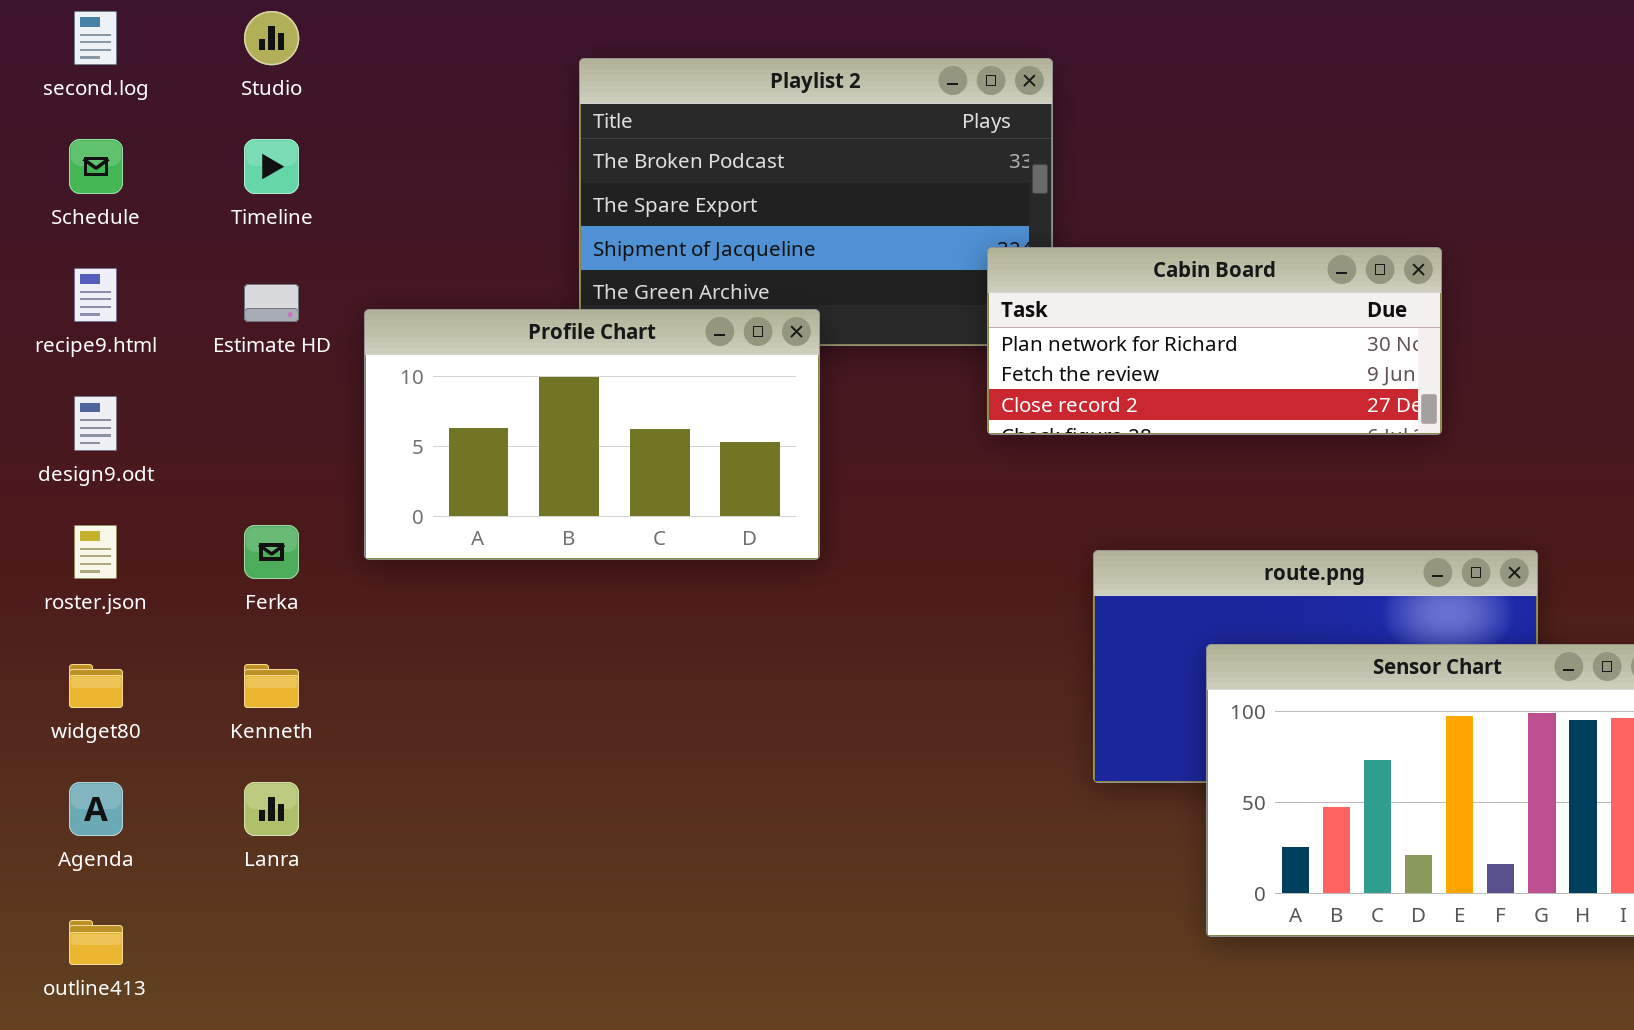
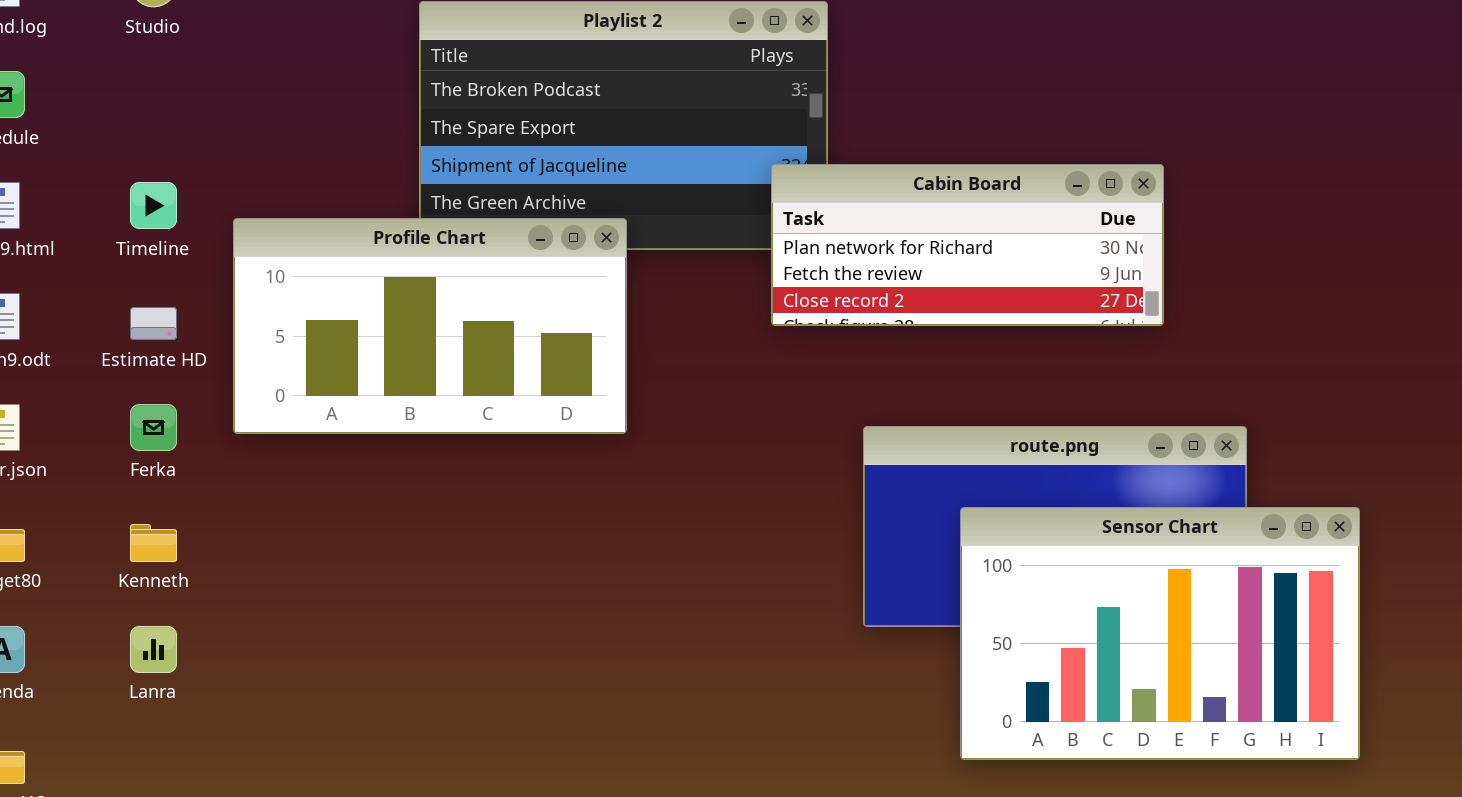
Timeline: [244,139,299,194] -> [130,182,177,229], moved
Estimate HD: [244,284,299,322] -> [130,307,177,340], moved

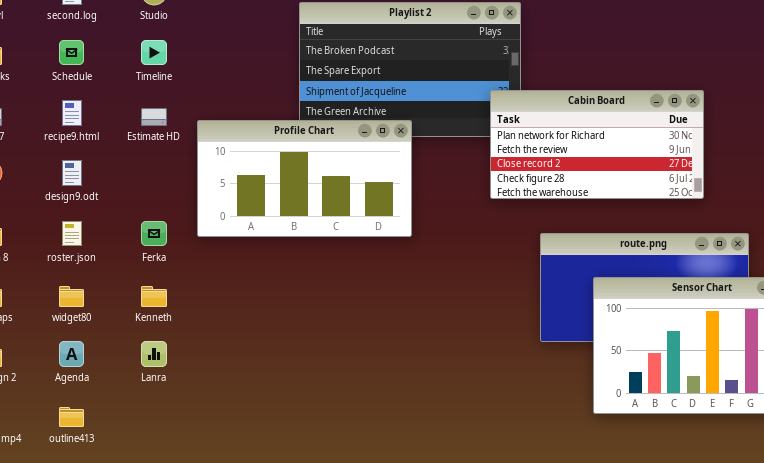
Cabin Board: [771,164,1164,326] -> [490,90,704,199], resized
Timeline: [130,182,177,229] -> [141,40,167,65], moved
Estimate HD: [130,307,177,340] -> [141,108,167,126], moved

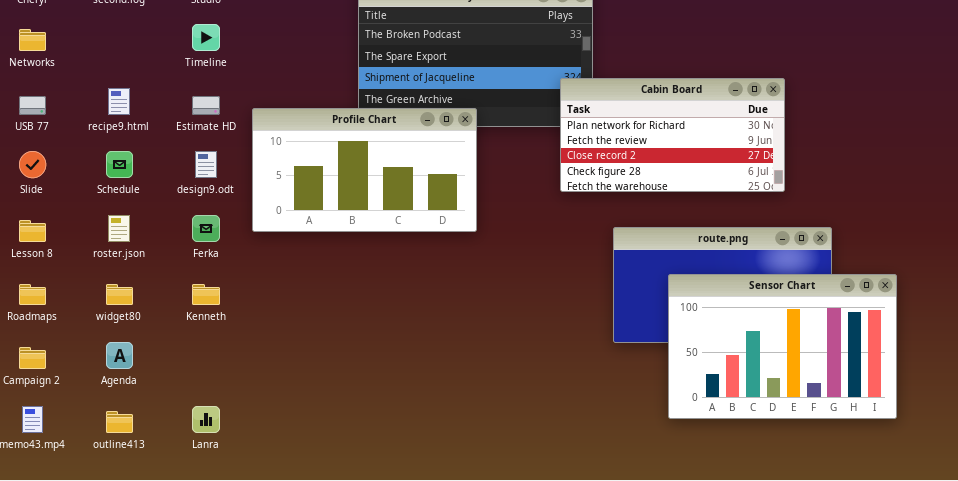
Schedule: [59,40,84,65] -> [106,151,133,178], moved
design9.odt: [62,160,82,186] -> [195,151,217,178], moved
Lanra: [141,341,167,367] -> [192,406,220,433], moved

